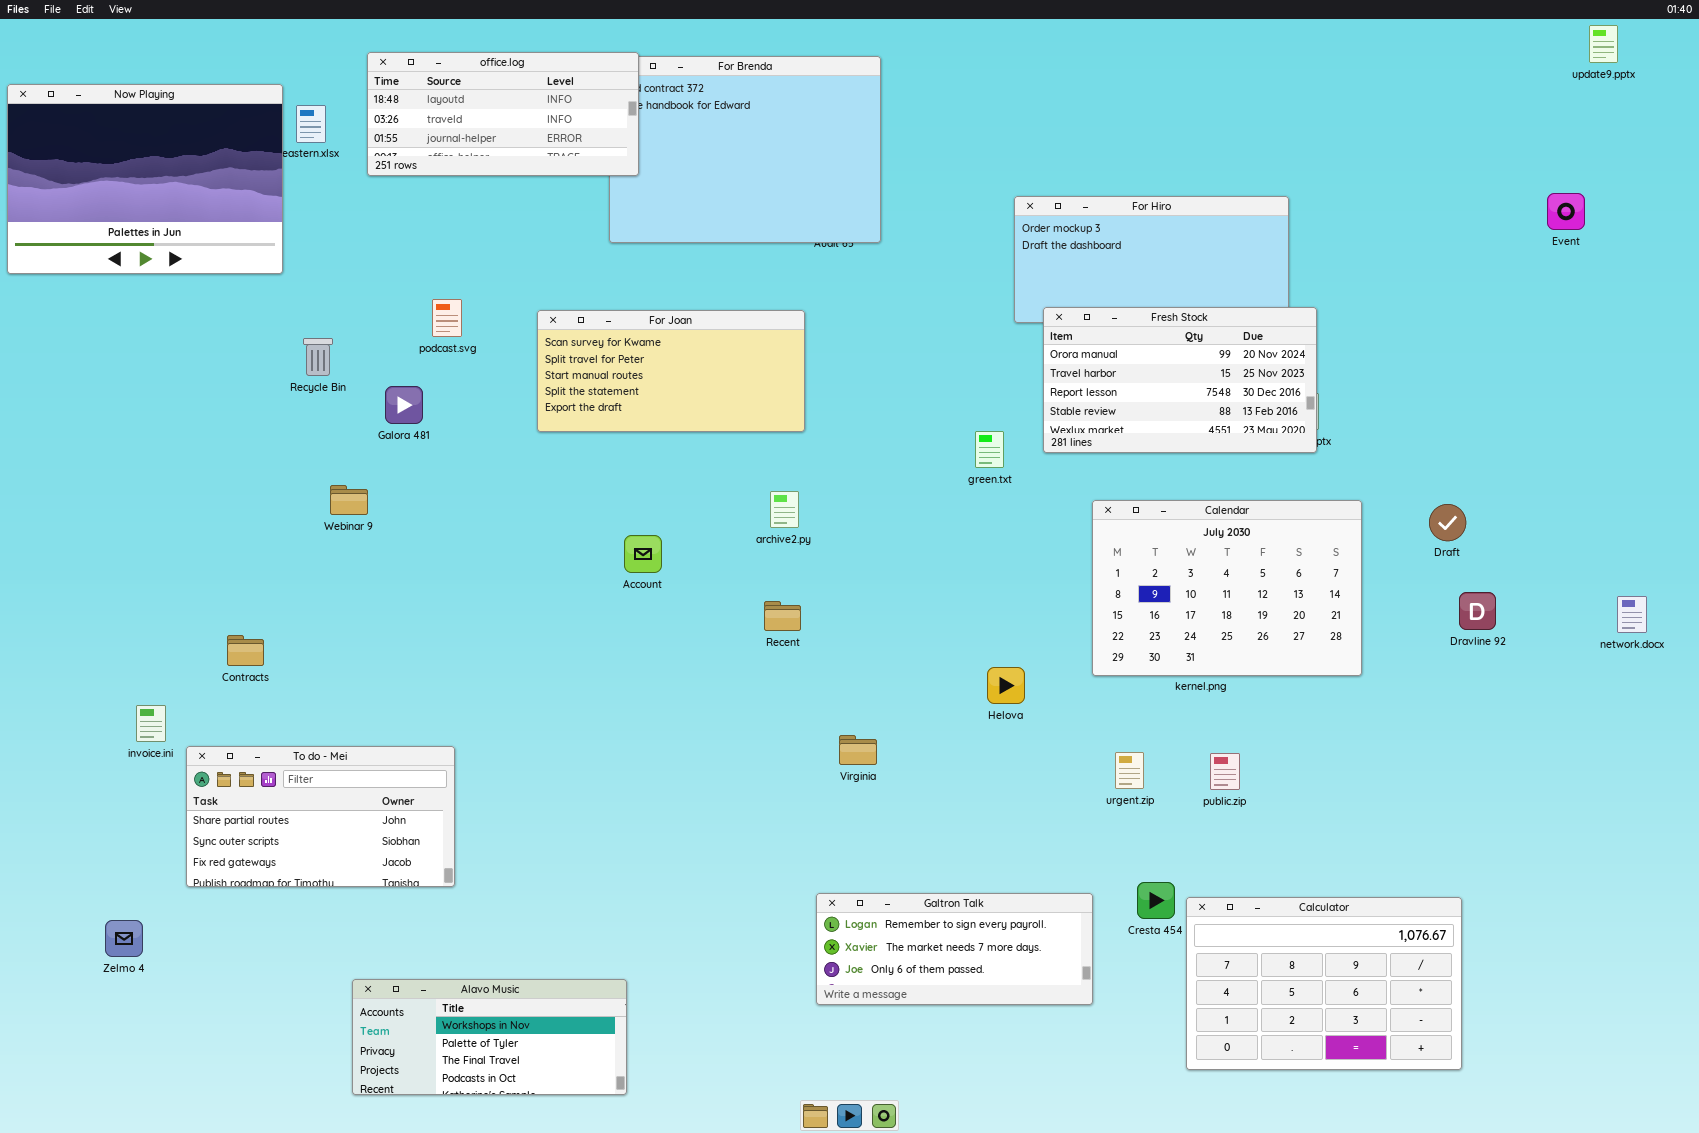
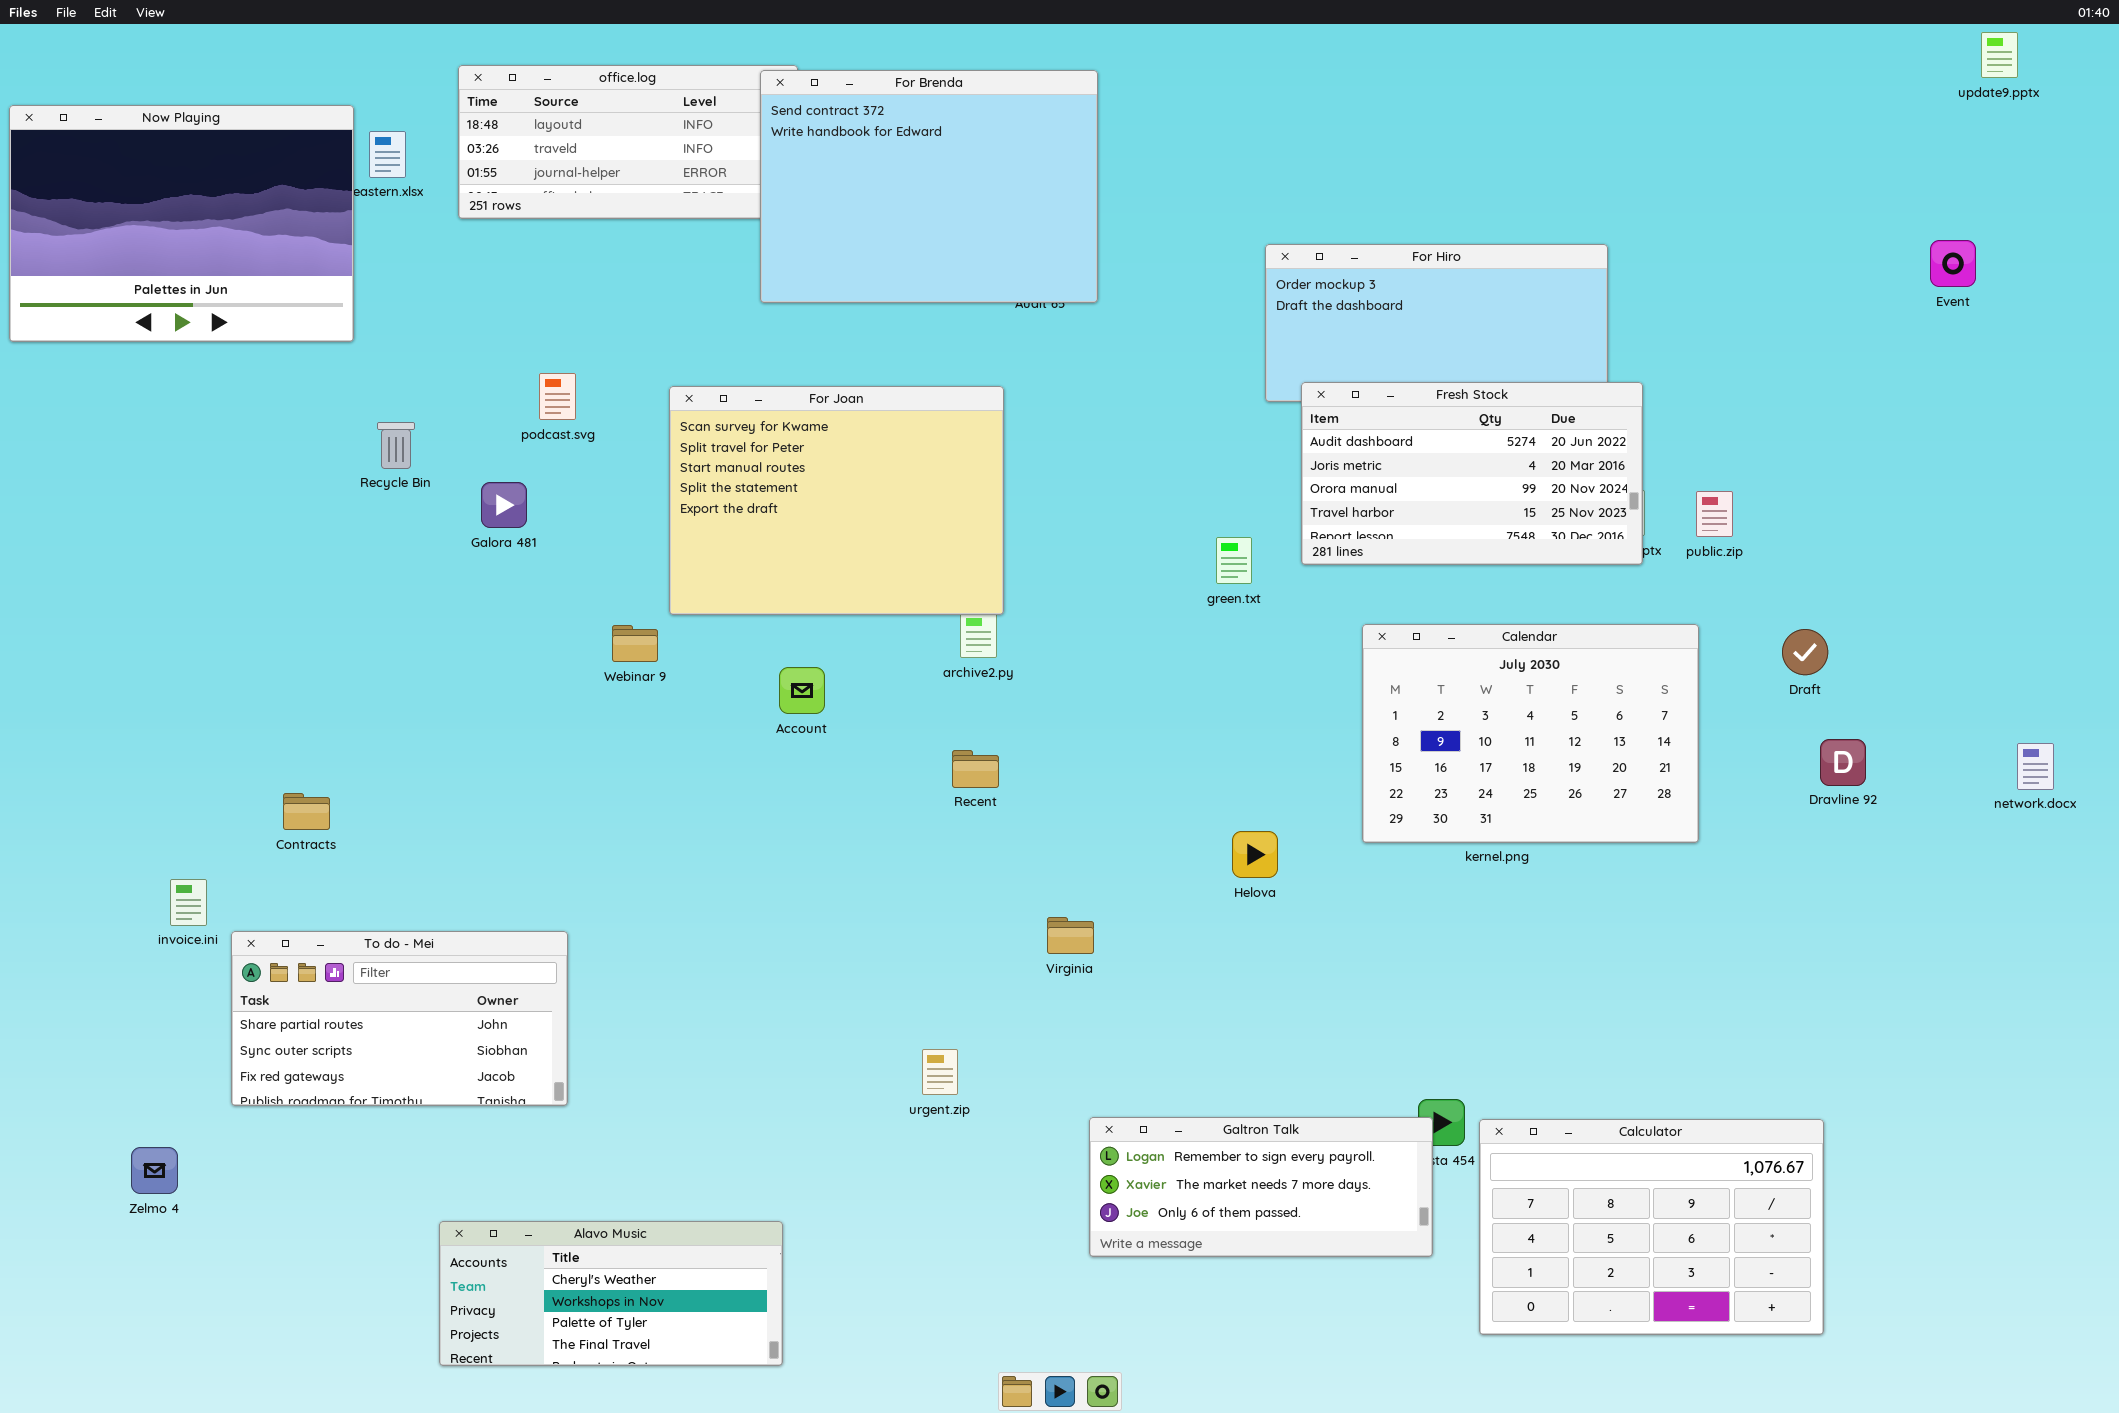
For Brenda: [609,56,881,243] -> [760,70,1098,303], raised
Fresh Stock: [1043,307,1317,453] -> [1301,382,1643,565], scrolled up 2 rows
For Joan: [537,310,805,432] -> [669,386,1004,615], resized
Webinar 9: [330,485,368,515] -> [612,625,658,662], moved
urgent.zip: [1115,752,1144,789] -> [922,1049,958,1095], moved
public.zip: [1210,753,1240,790] -> [1696,491,1733,537], moved
Galtron Talk: [816,893,1093,1005] -> [1089,1117,1433,1257], moved
Alavo Music: [352,979,627,1095] -> [439,1221,783,1366], scrolled up 1 row

